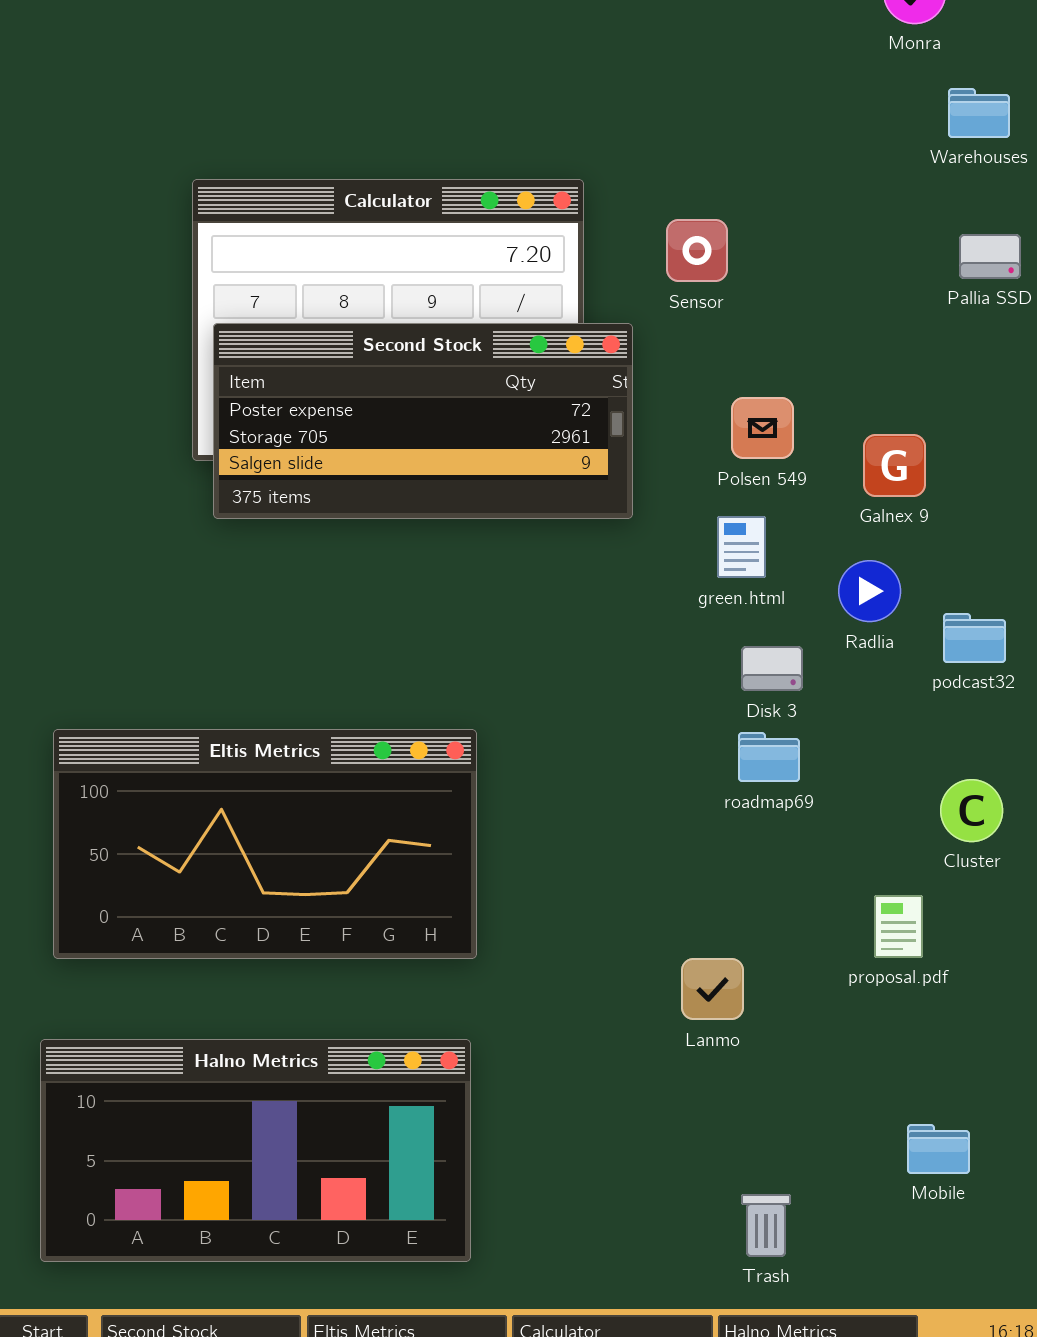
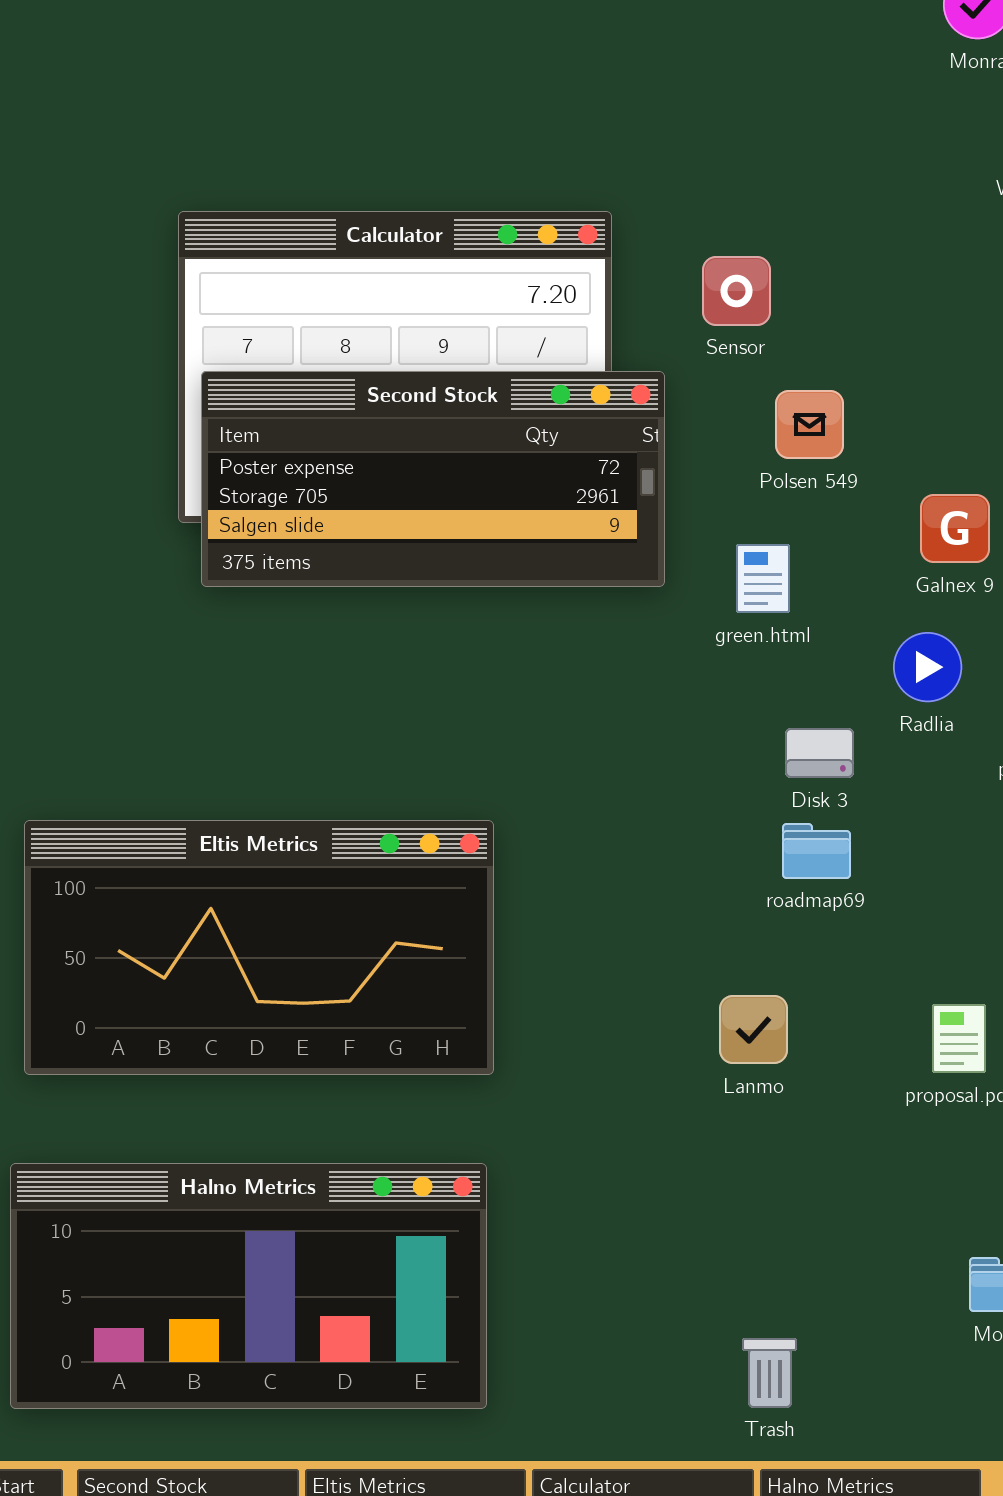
Polsen 549: [731,397,794,459] -> [775,390,844,459], moved
green.html: [717,516,766,578] -> [736,544,790,613], moved
Lanmo: [681,958,744,1020] -> [719,995,788,1064], moved
Trash: [741,1194,791,1257] -> [742,1338,797,1408], moved

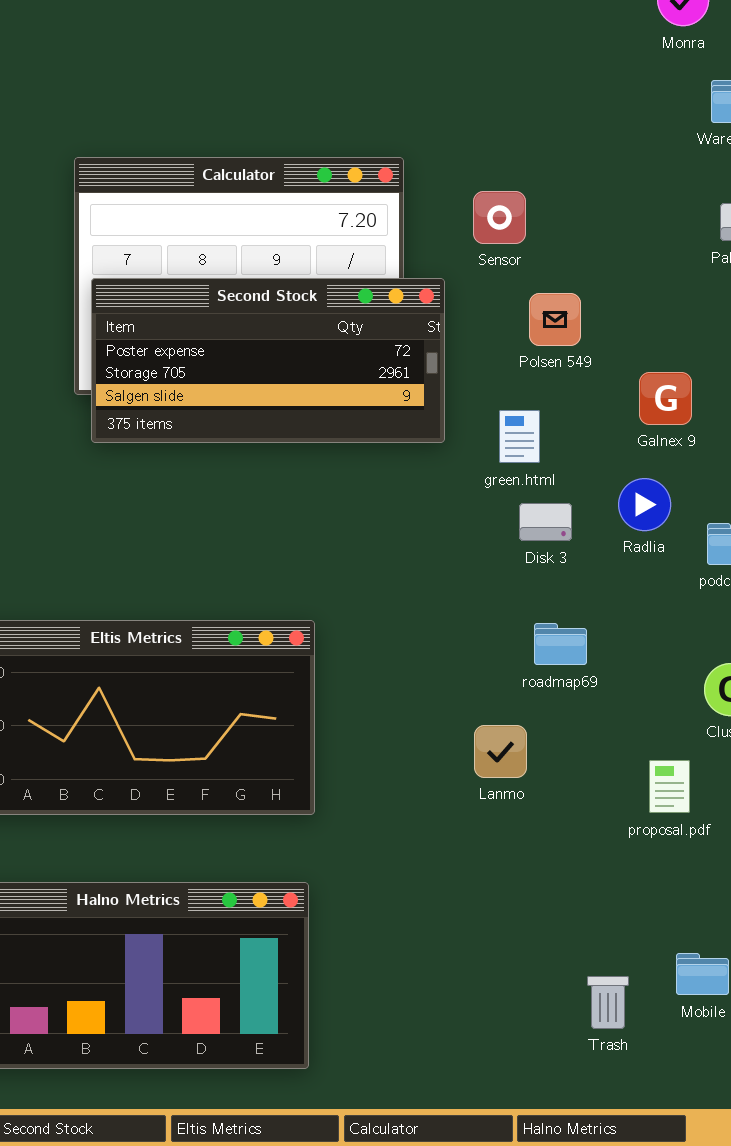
Disk 3: [785,728,854,778] -> [519,503,572,541], moved
Lanmo: [719,995,788,1064] -> [474,725,527,778], moved
Trash: [742,1338,797,1408] -> [587,976,629,1029], moved

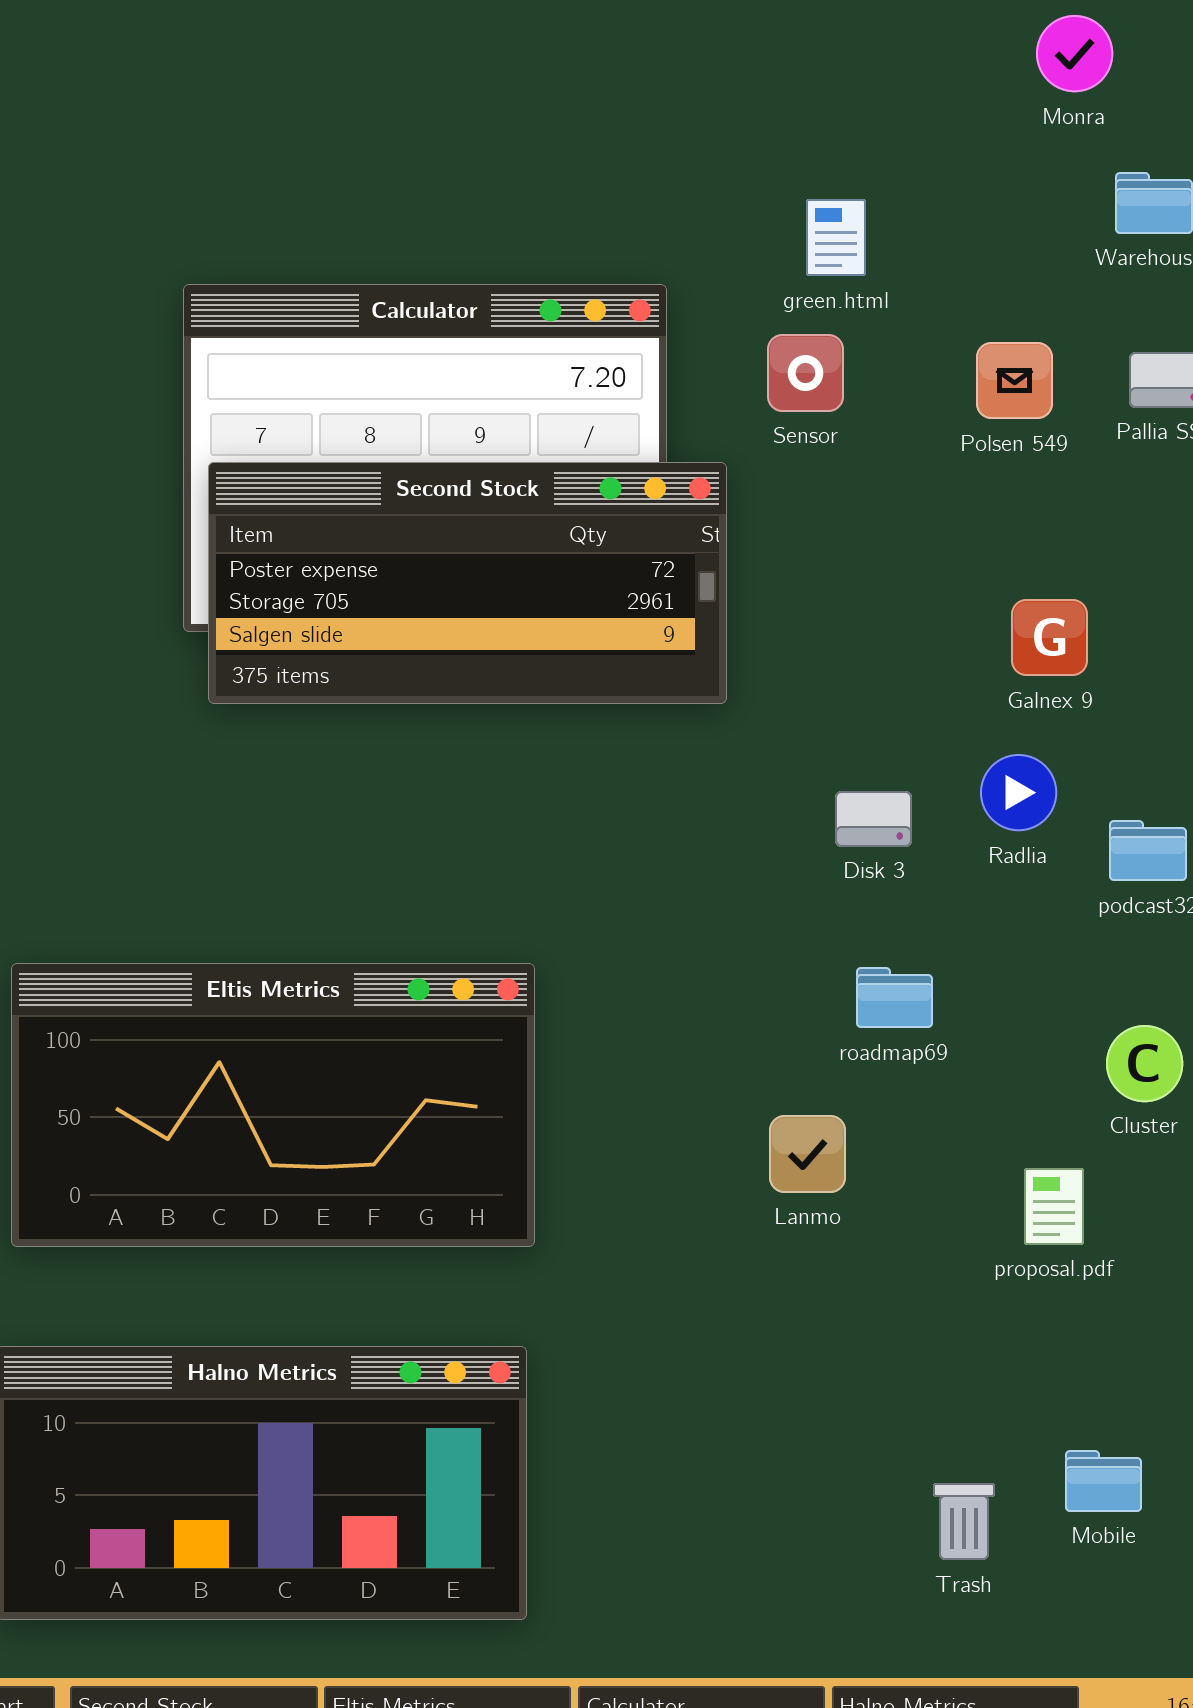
Polsen 549: [529,293,581,346] -> [976,342,1053,419], moved
green.html: [499,410,540,463] -> [806,199,866,276], moved

